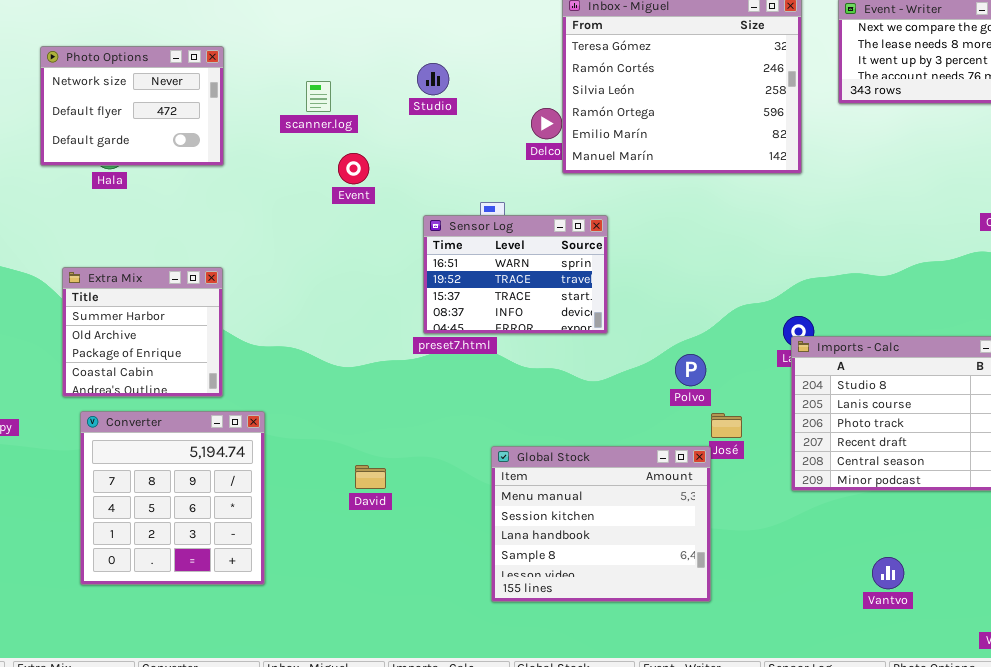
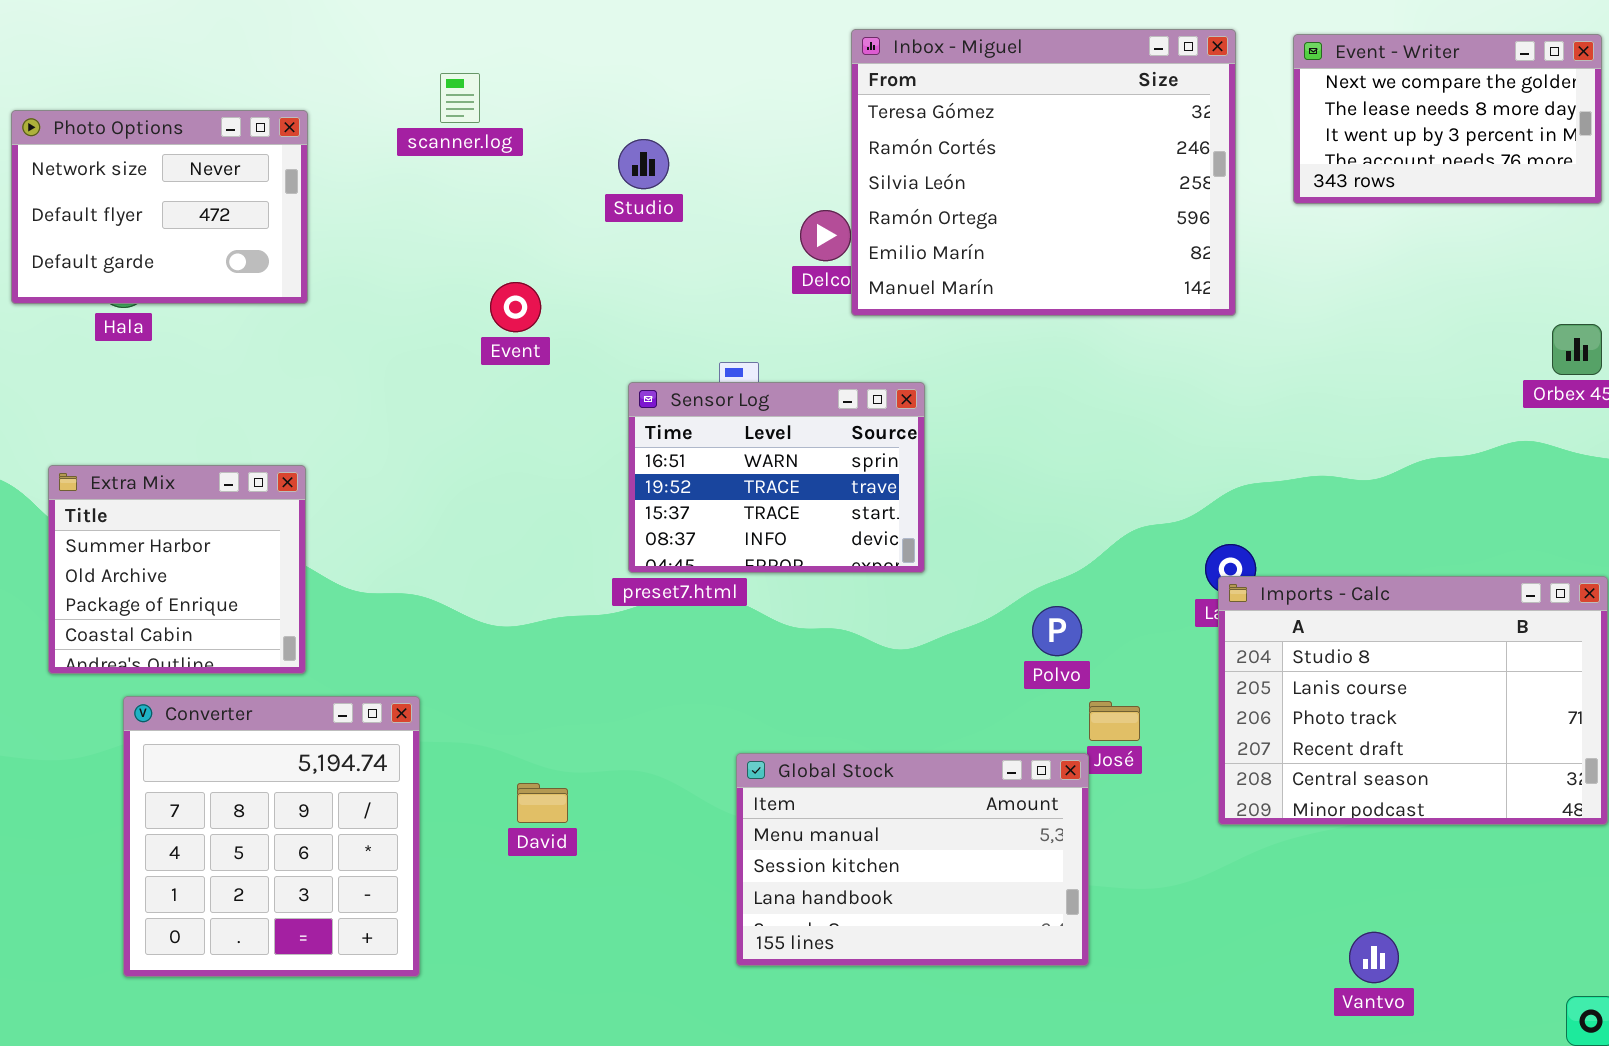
scanner.log: [306,81,331,112] -> [440,73,480,123], moved
Converter: [80,411,265,585] -> [123,696,420,977], moved
Global Stock: [491,446,711,602] -> [736,753,1089,966], resized

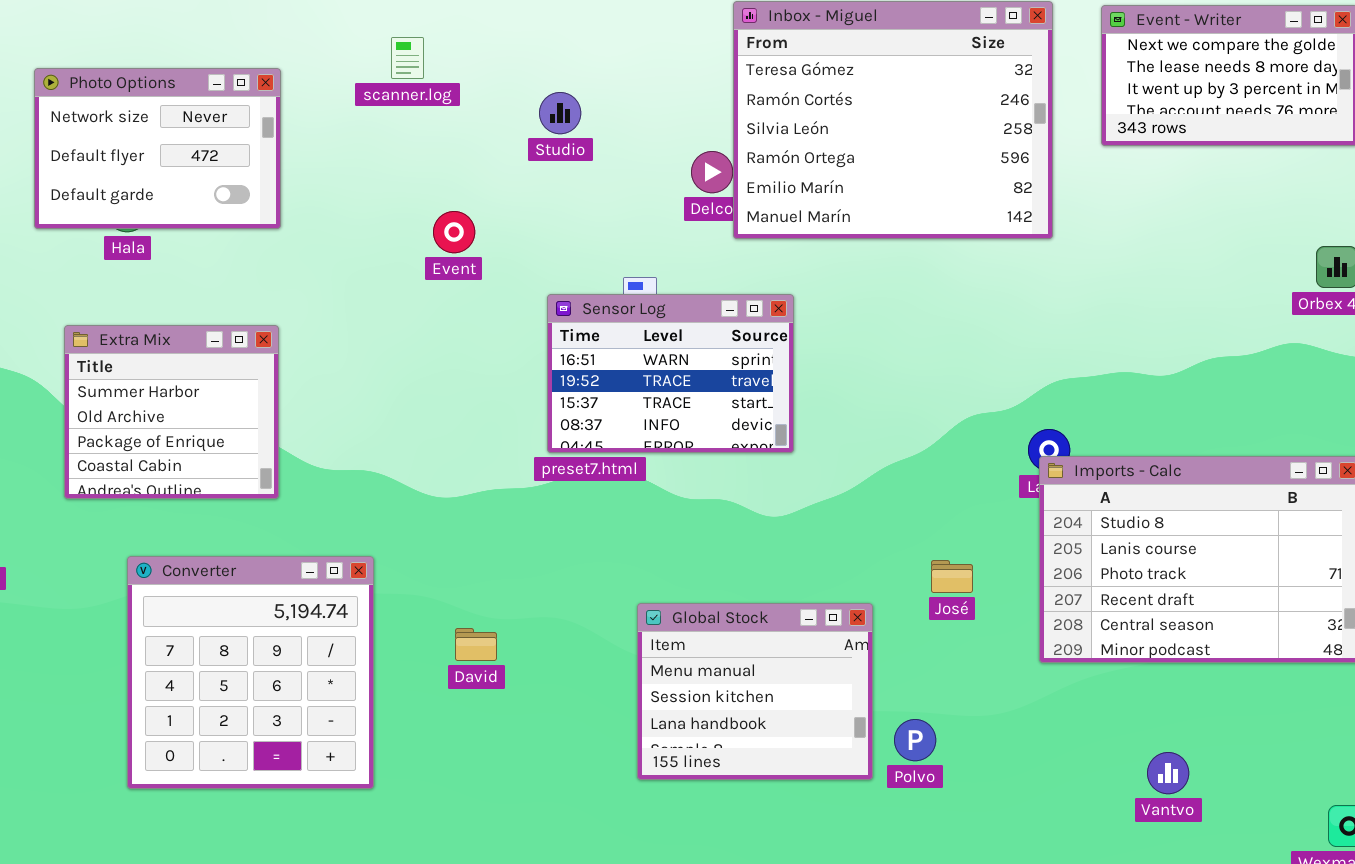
Extra Mix: [48,465,306,674] -> [64,325,279,499], moved
Polvo: [1032,606,1082,656] -> [894,719,936,761], moved
Global Stock: [736,753,1089,966] -> [637,603,873,780], resized

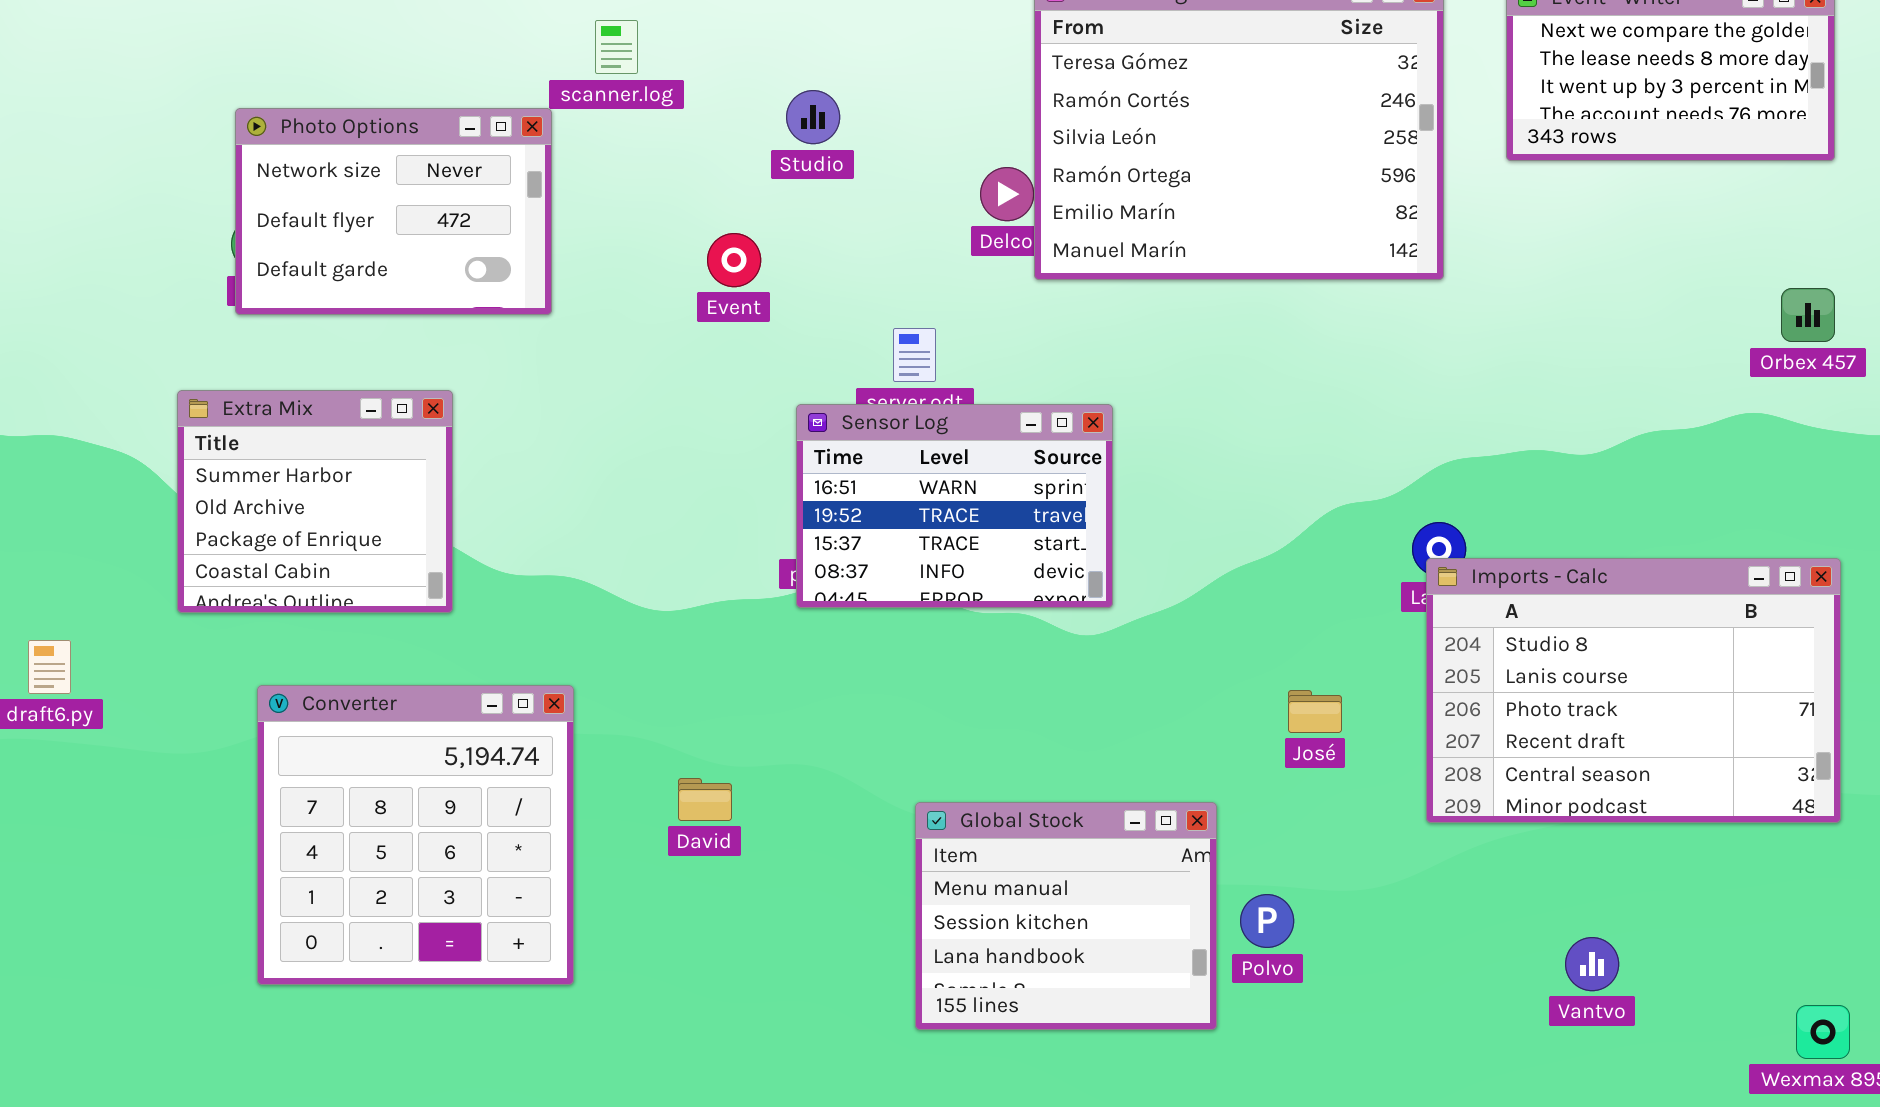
Photo Options: [34,68,281,229] -> [235,108,552,315], moved
Event: [433,211,475,253] -> [707,233,761,287], moved
Sensor Log: [547,294,794,453] -> [796,404,1113,608], moved
Global Stock: [637,603,873,780] -> [915,802,1217,1030], moved

